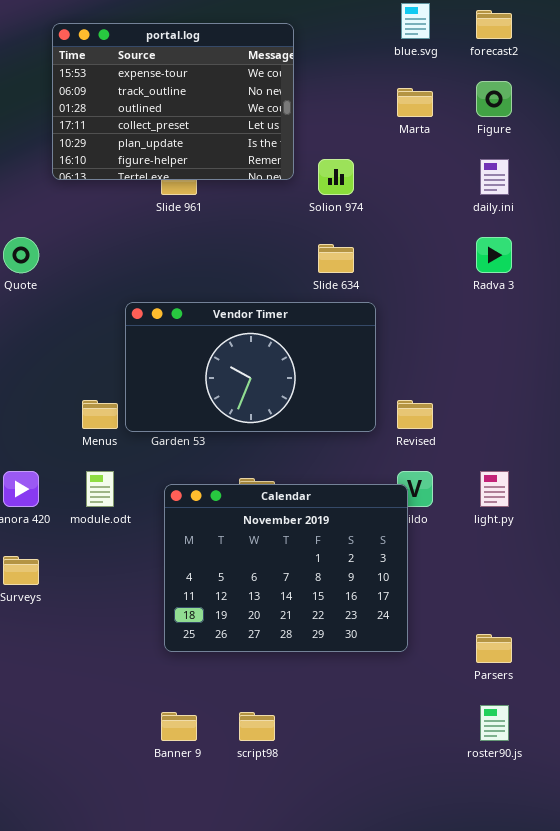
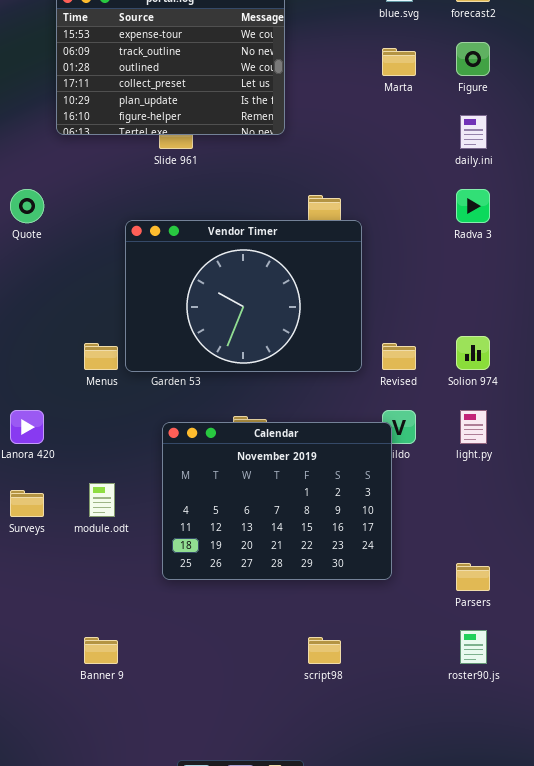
Solion 974: [318,159,354,195] -> [456,336,490,370], moved
Vendor Timer: [125,302,376,432] -> [125,220,362,372], resized
module.odt: [86,471,114,507] -> [89,483,115,517], moved
Banner 9: [161,712,197,741] -> [84,637,118,664], moved
script98: [239,712,275,741] -> [308,637,341,664], moved

